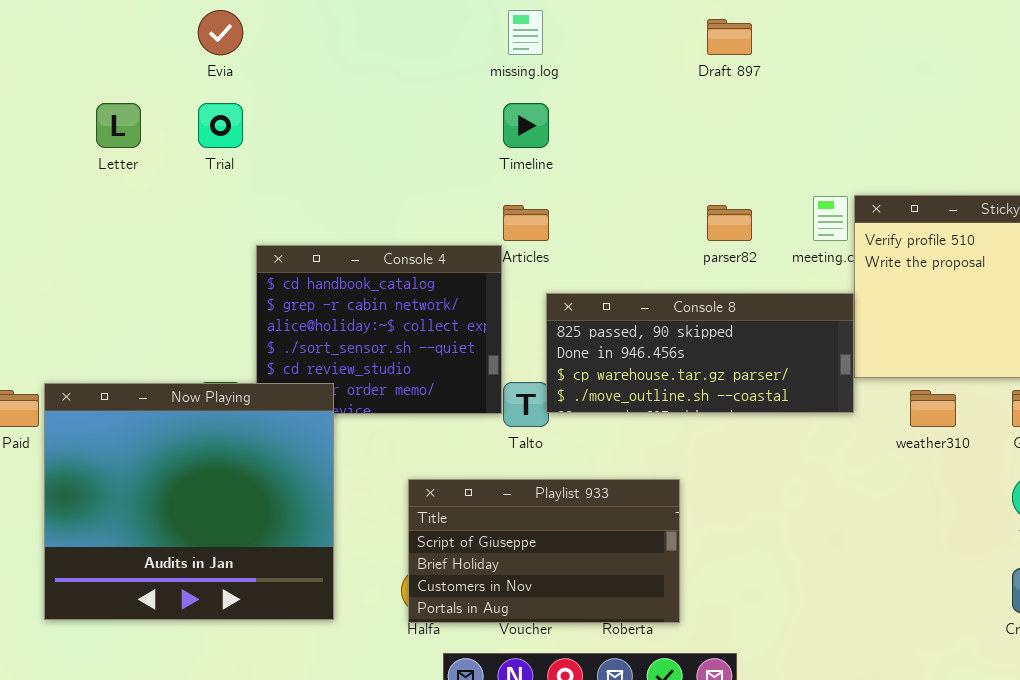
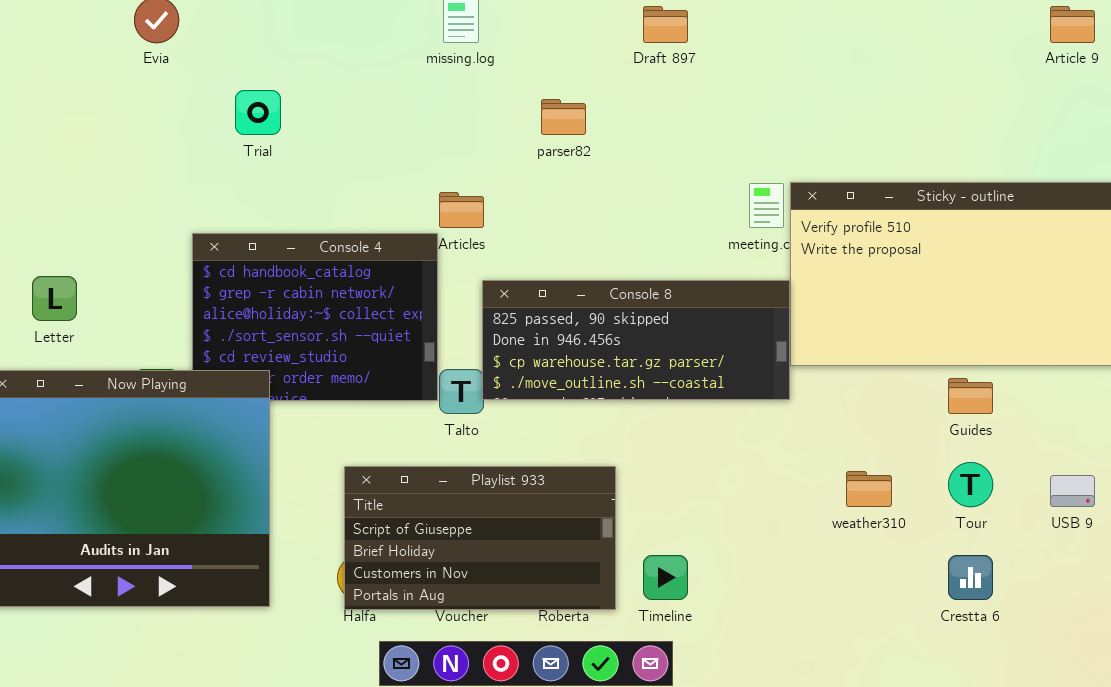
Letter: [96,103,141,148] -> [32,276,77,321], moved
Trial: [198,103,243,148] -> [235,90,281,135], moved
Timeline: [503,103,549,148] -> [643,555,688,600], moved
parser82: [707,205,752,241] -> [541,99,586,135], moved
weather310: [910,390,956,427] -> [846,471,892,507], moved

